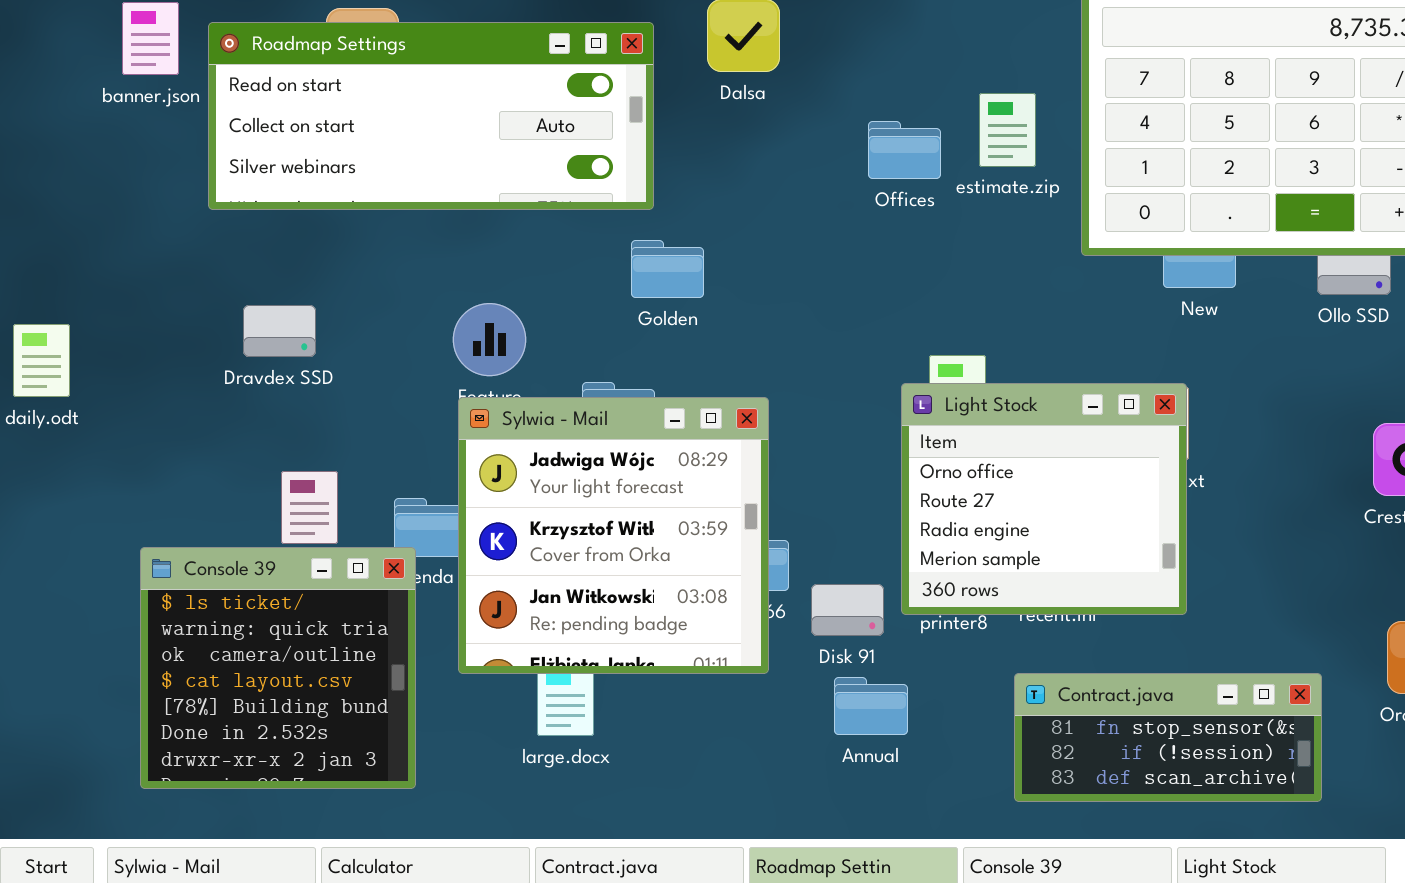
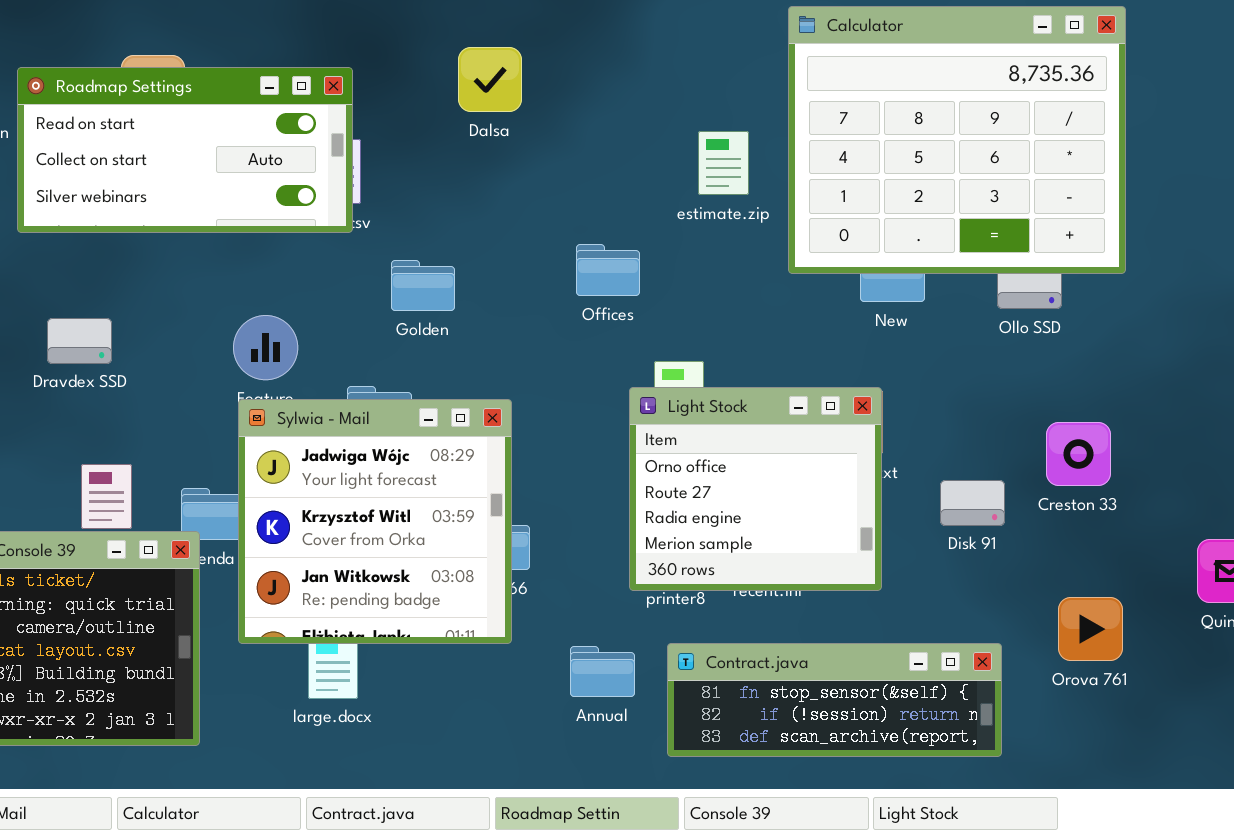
Roadmap Settings: [208,22,654,210] -> [17,67,353,233], resized
Offices: [868,121,941,179] -> [576,244,640,296], moved
Disk 91: [811,584,884,636] -> [940,480,1005,526], moved
Contract.java: [1014,673,1322,802] -> [667,643,1002,757], resized

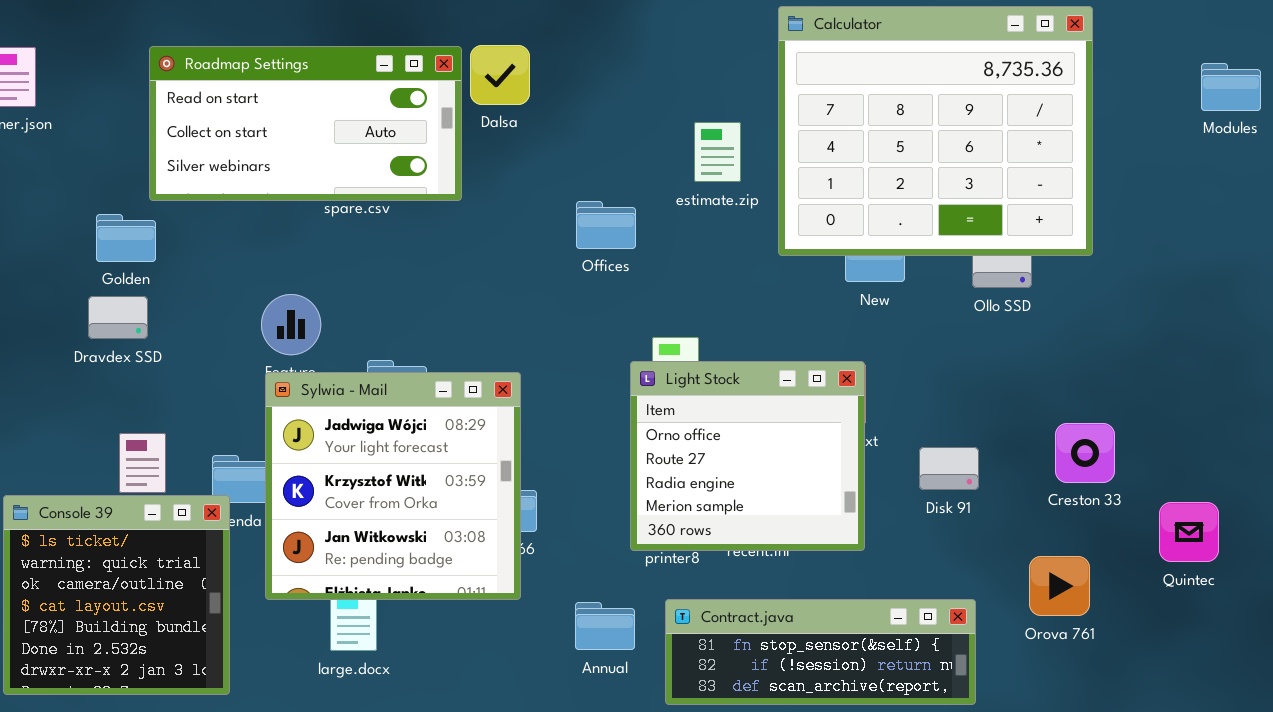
Roadmap Settings: [17,67,353,233] -> [149,46,462,201], moved
Offices: [576,244,640,296] -> [576,201,636,249], moved
Golden: [391,260,455,311] -> [96,214,156,262], moved
Creston 33: [1046,422,1111,486] -> [1055,423,1115,483], moved

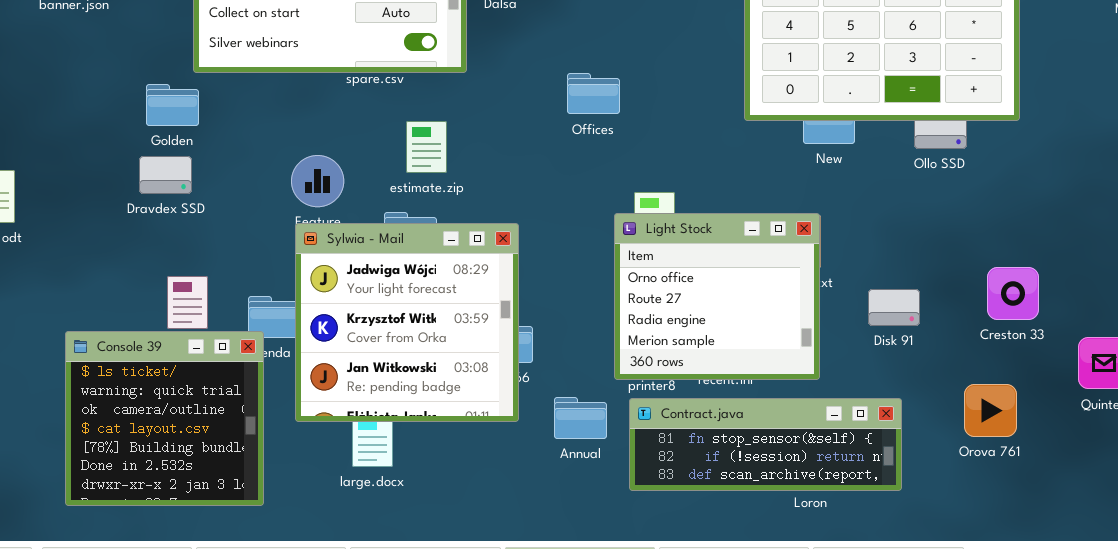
estimate.zip: [694,122,741,182] -> [406,121,447,173], moved
Contract.java: [665,599,976,705] -> [629,398,902,491], moved
Annual: [575,602,635,650] -> [554,397,607,439], moved

